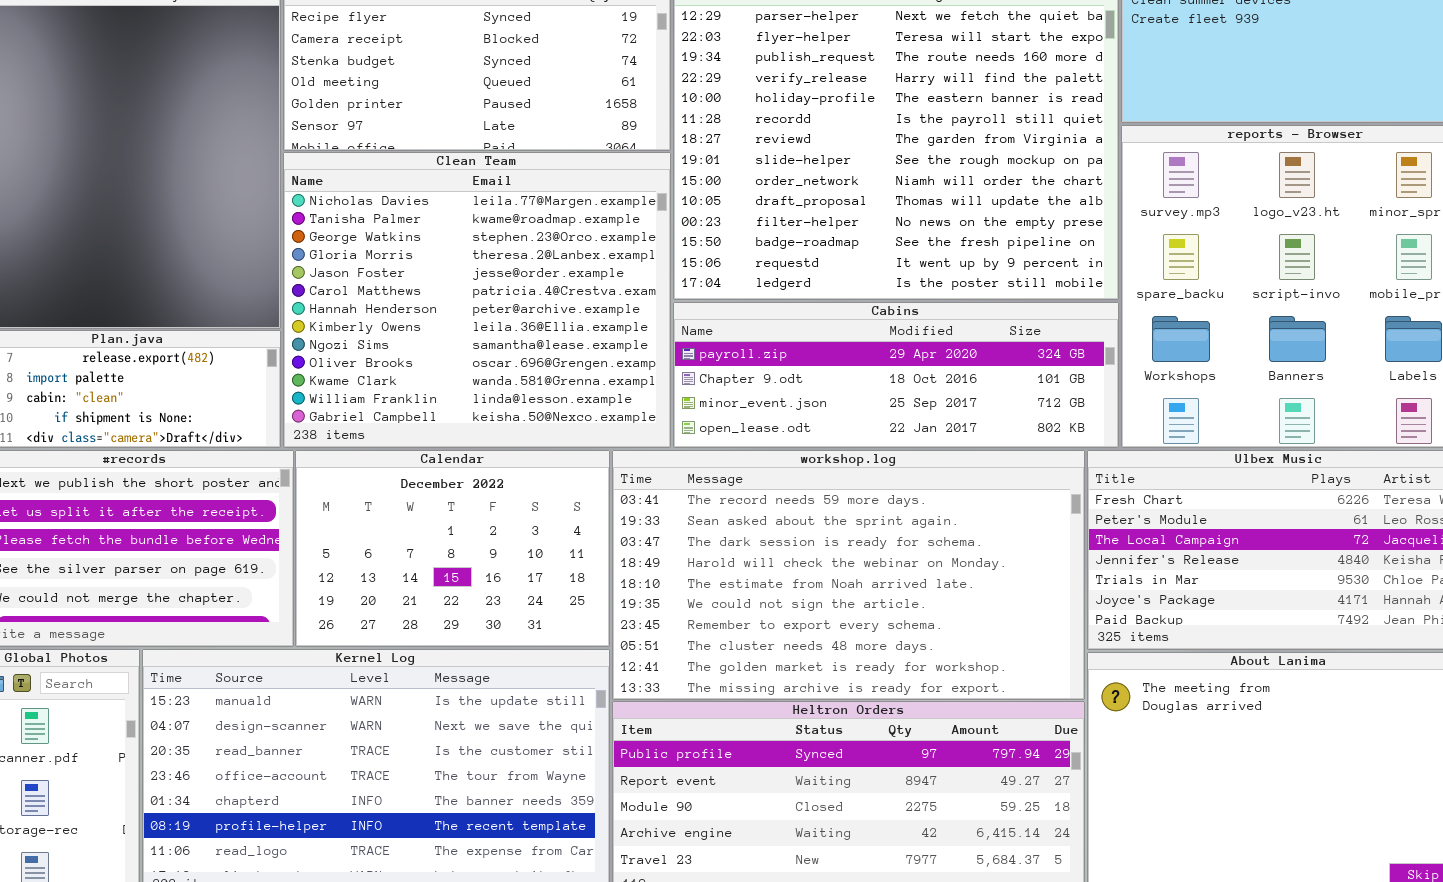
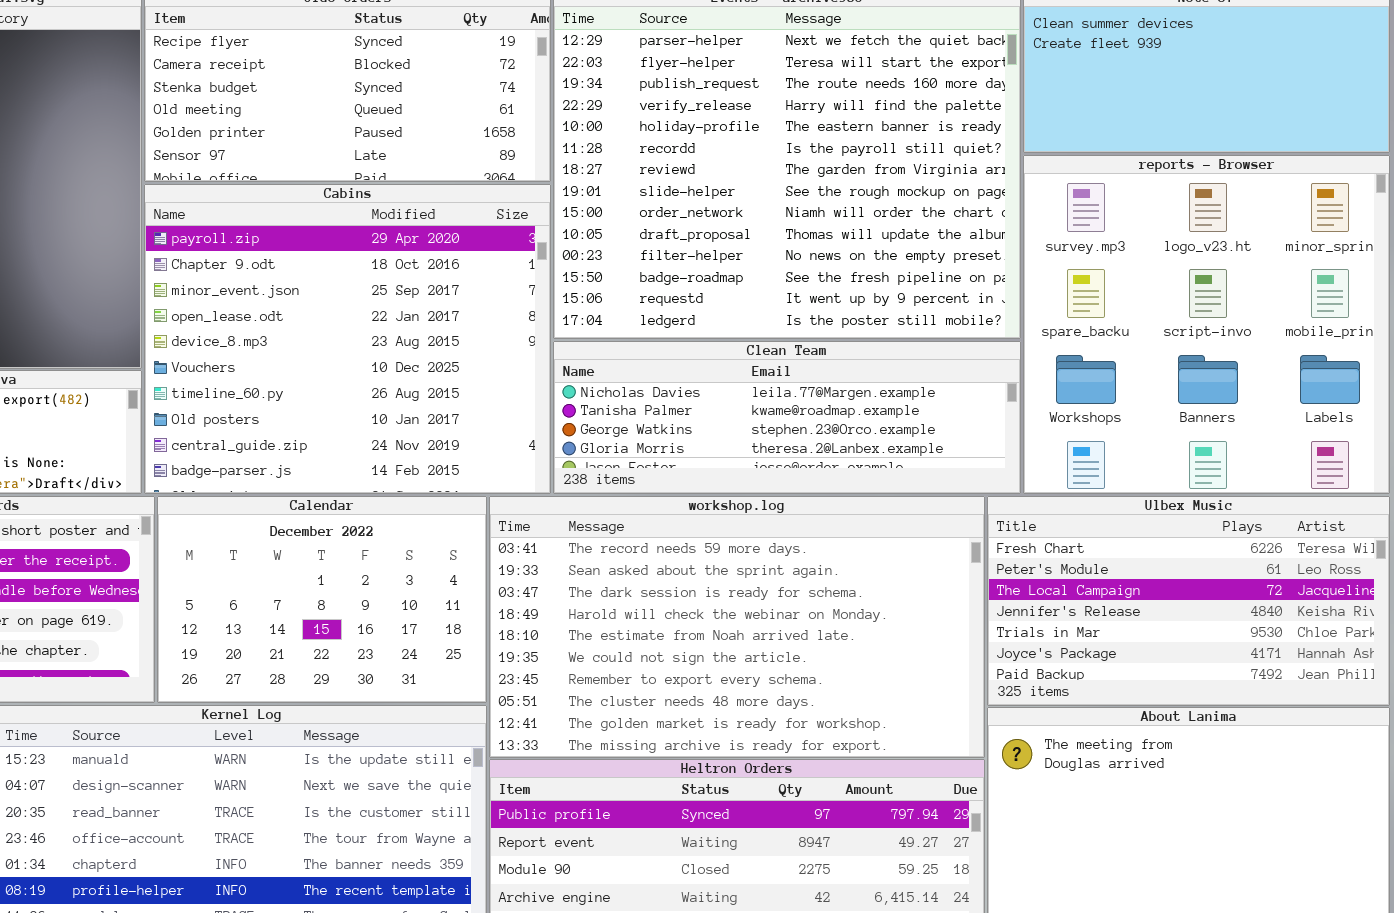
Clean Team: [283,152,671,448] -> [553,341,1021,494], moved, resized
Cabins: [673,302,1119,448] -> [144,184,551,494], moved, resized

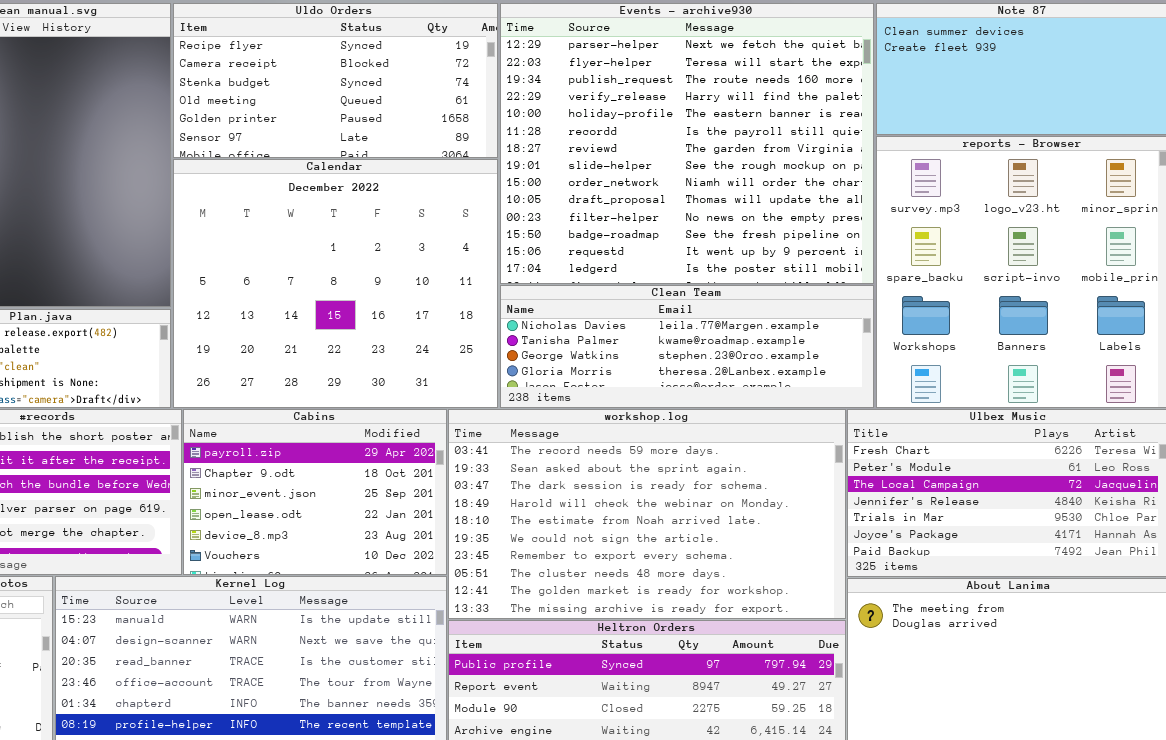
Cabins: [144,184,551,494] -> [183,409,447,575], moved, resized
Calendar: [157,496,487,703] -> [173,159,498,408], moved, resized

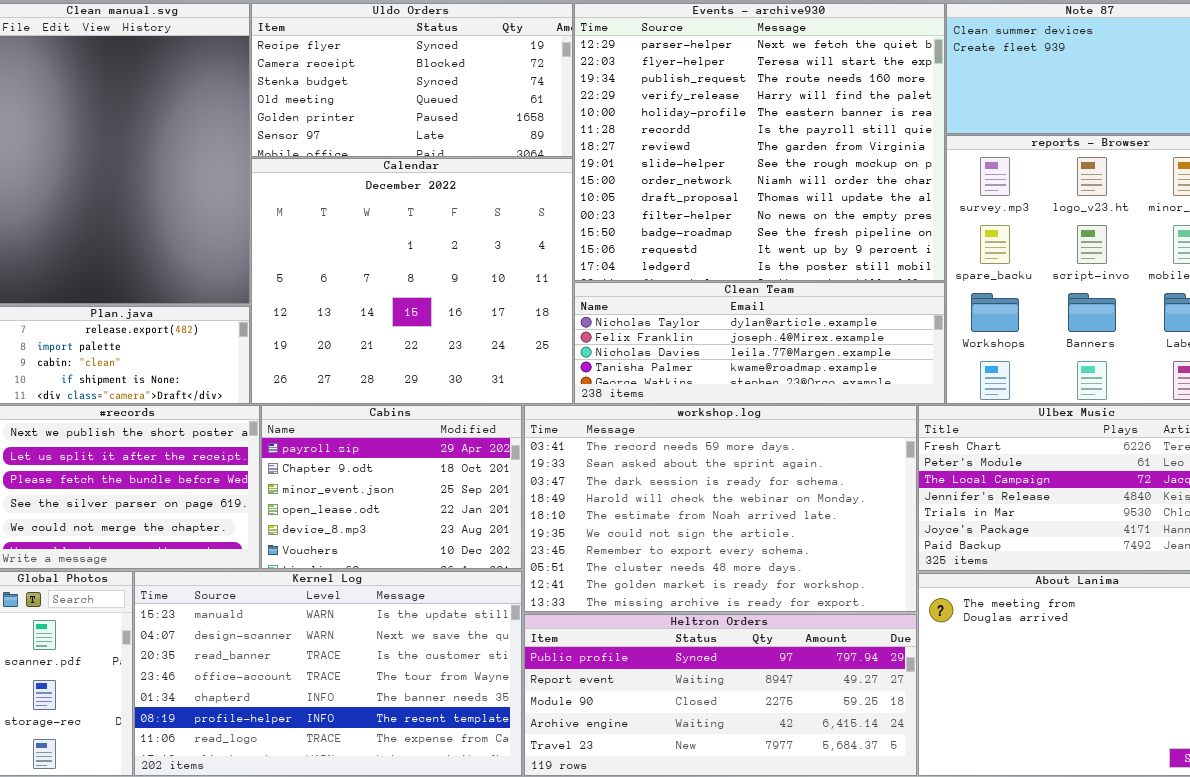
Clean Team: [500,285,874,408] -> [574,282,945,404], scrolled up 2 rows

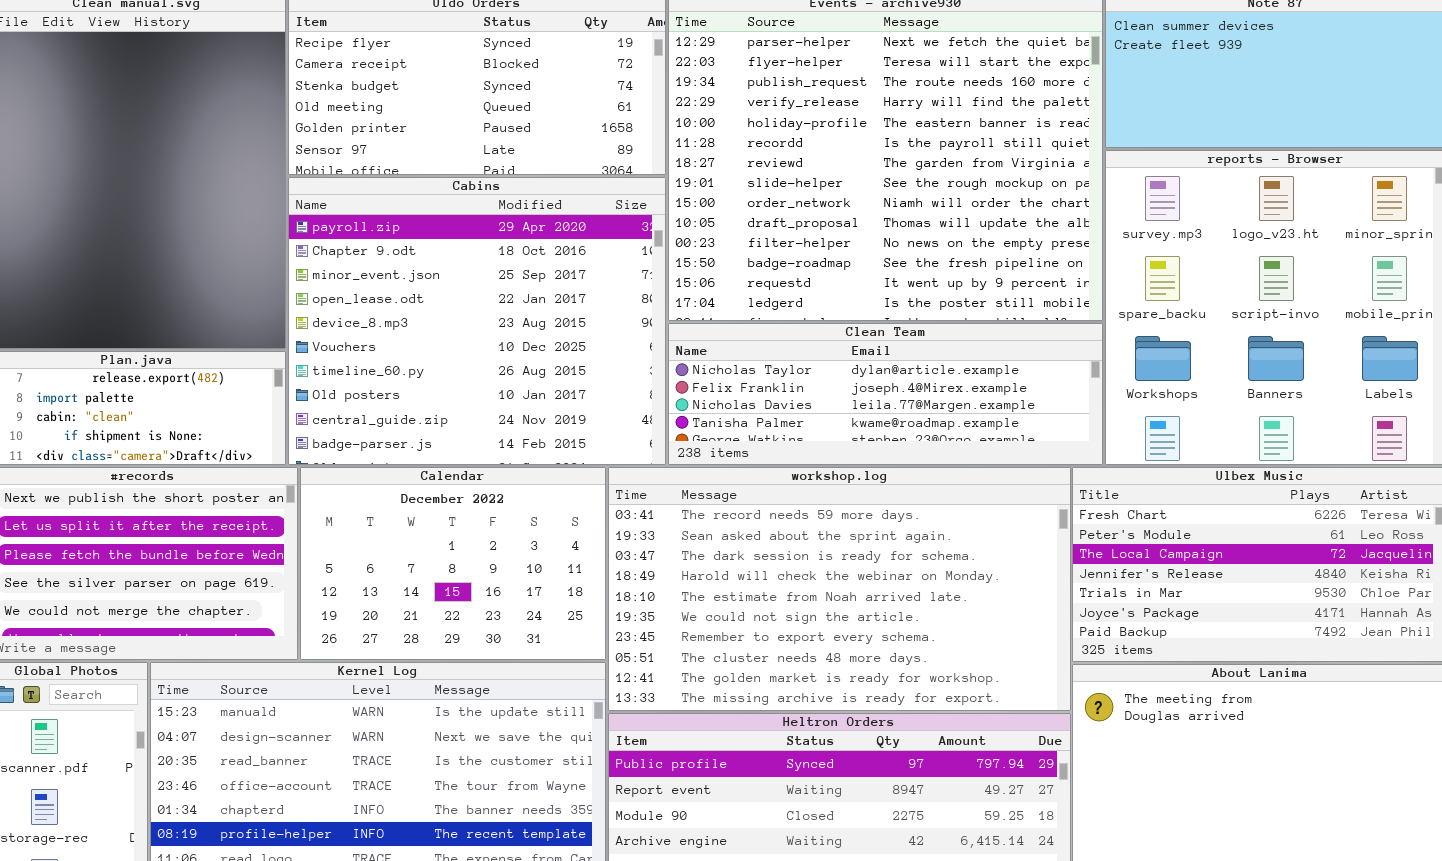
Calendar: [251,158,573,404] -> [300,467,606,660], moved, resized
Cabins: [261,405,522,569] -> [288,177,666,465], moved, resized

